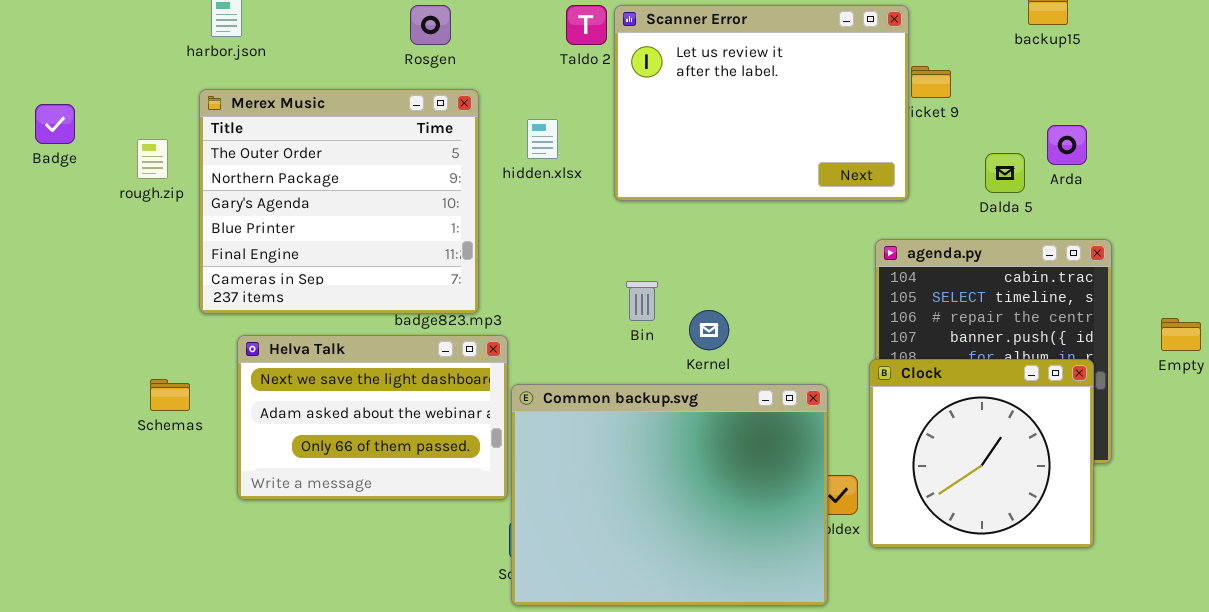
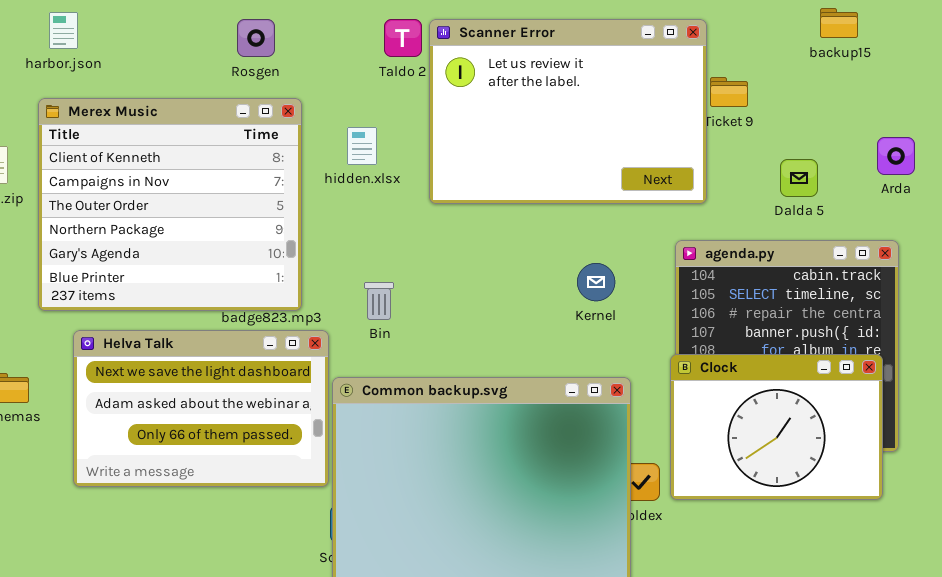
Merex Music: [199,89,479,314] -> [38,98,302,311], scrolled up 2 rows
Arda: [1047,125,1087,165] -> [877,137,915,175], moved
Bin: [626,281,658,321] -> [364,282,394,320], moved
Kernel: [689,310,729,350] -> [577,263,615,301], moved
Clock: [869,359,1094,548] -> [670,354,883,500], resized

